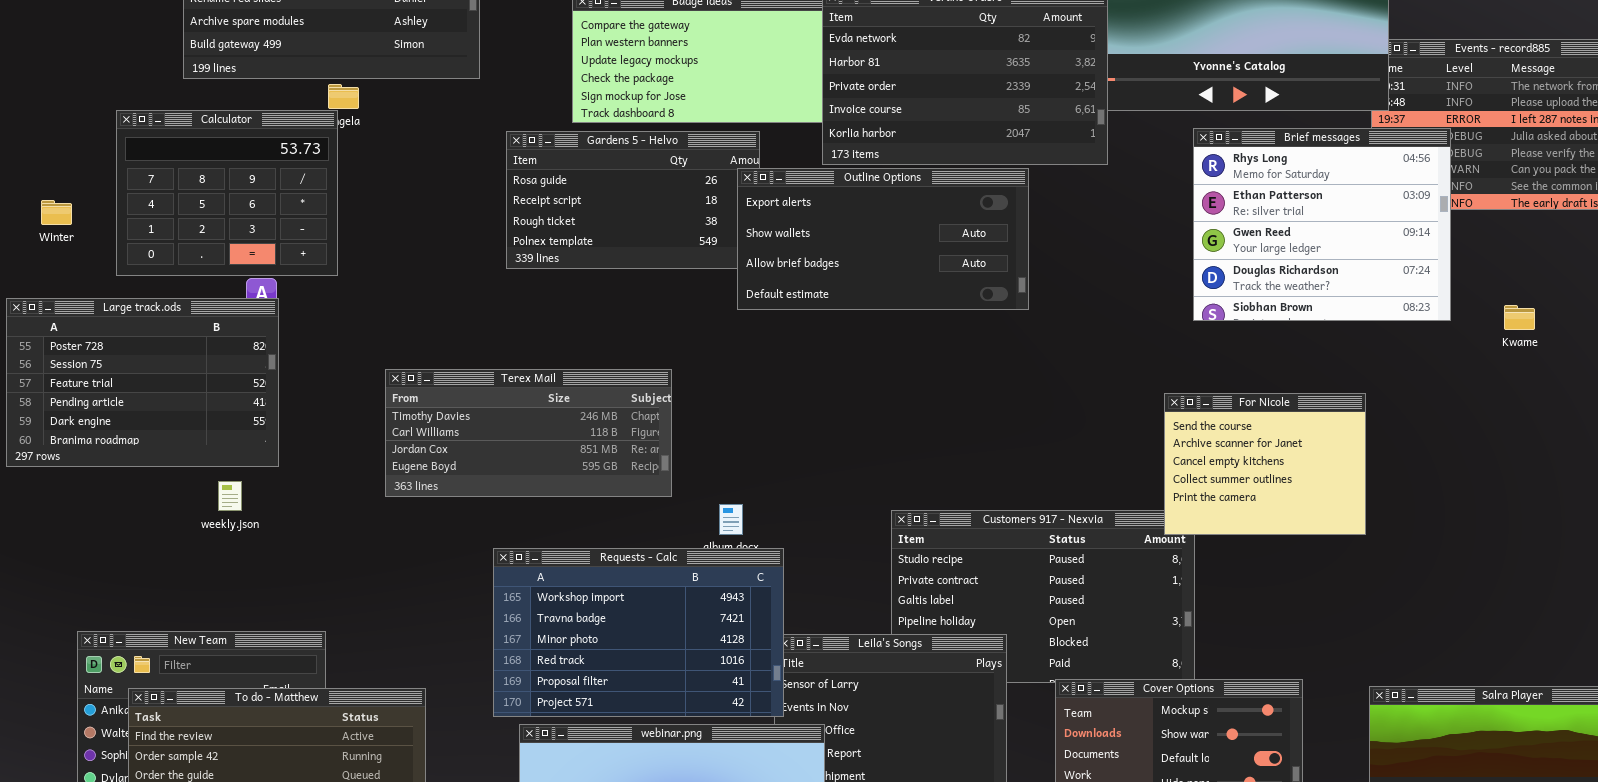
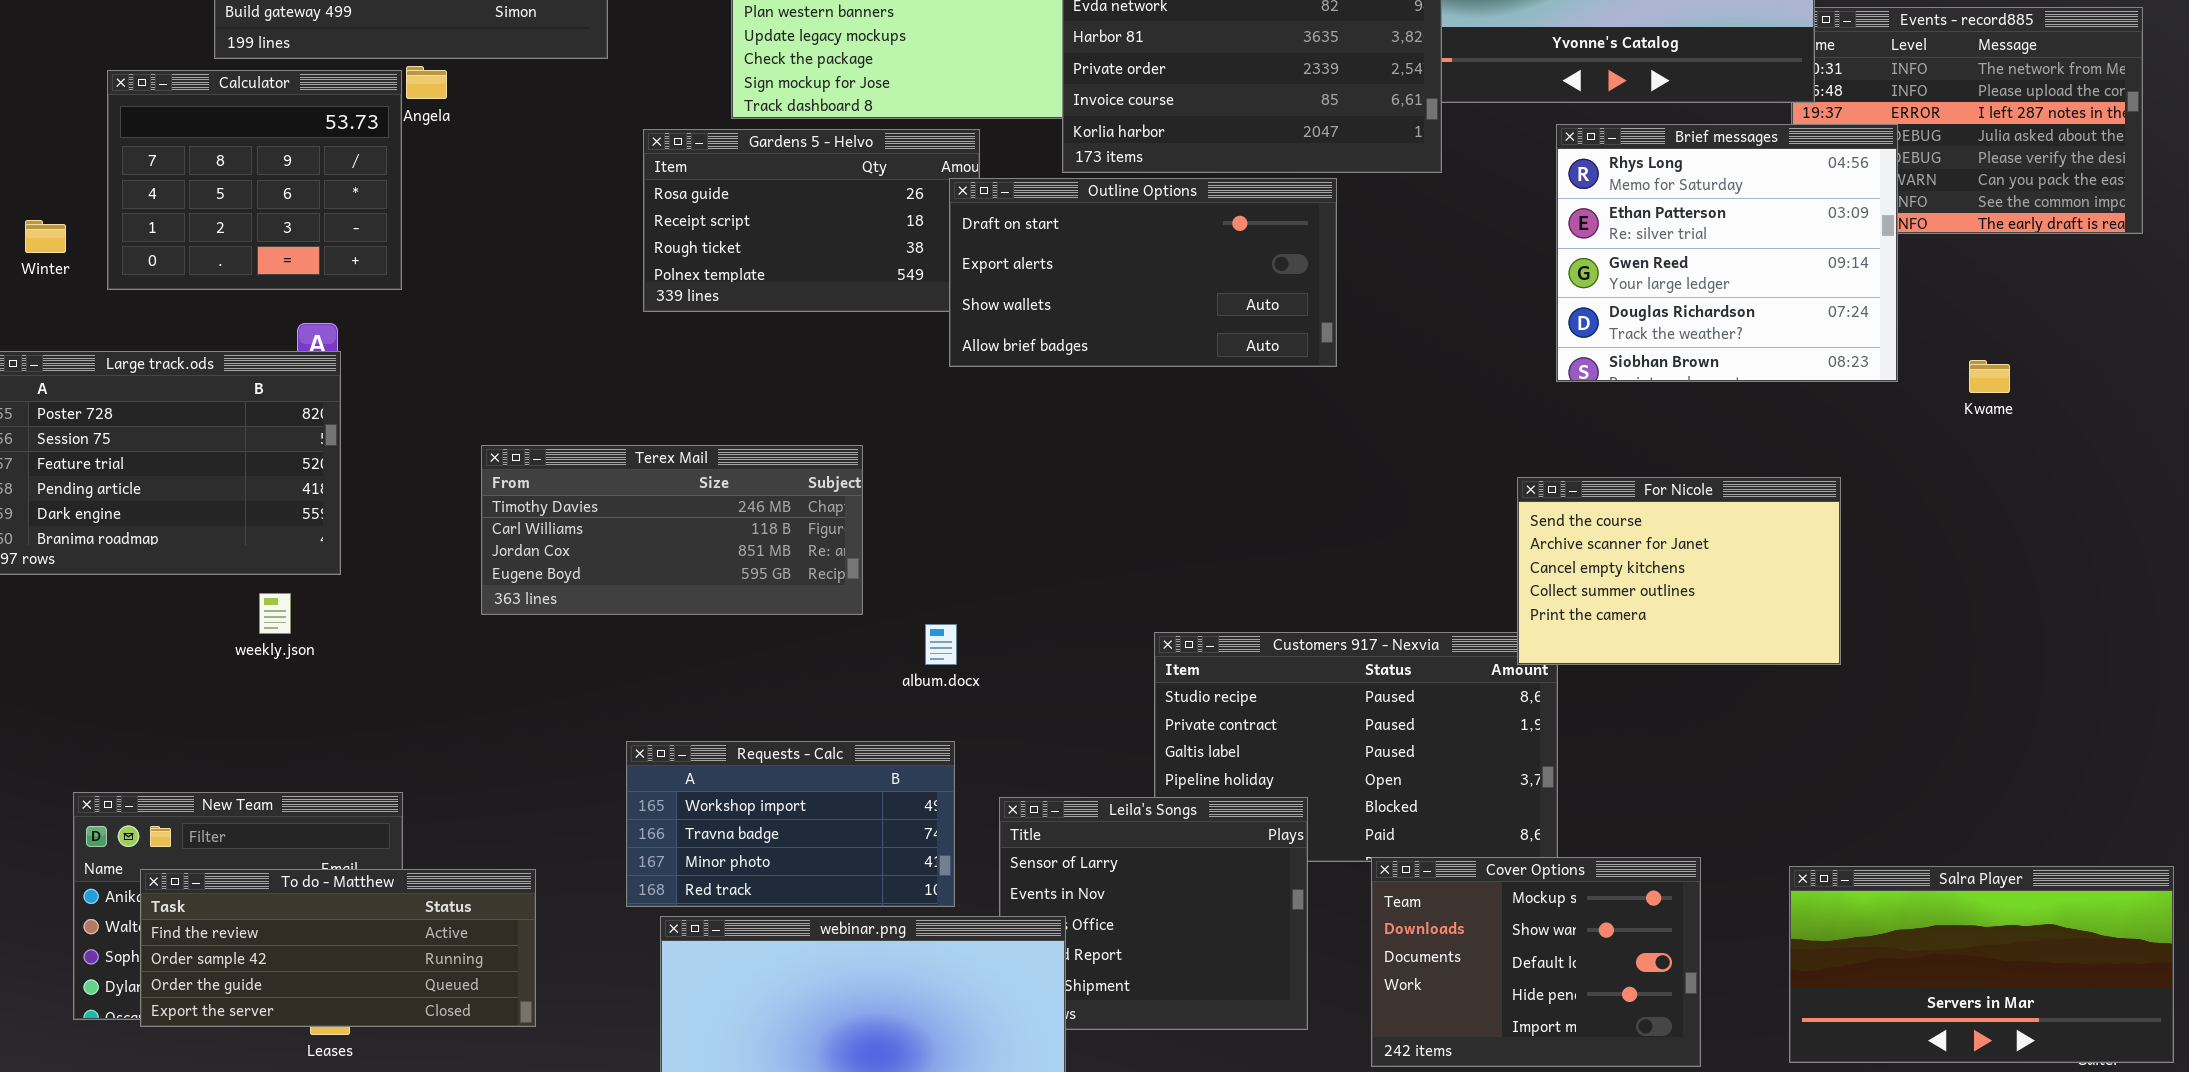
Calculator: [116,110,338,276] -> [107,70,402,290], moved
Outline Options: [737,168,1029,310] -> [949,178,1337,367], scrolled up 1 row
For Nicole: [1164,393,1366,535] -> [1517,477,1841,665], resized
Requests - Calc: [493,548,784,717] -> [626,741,955,907], resized

